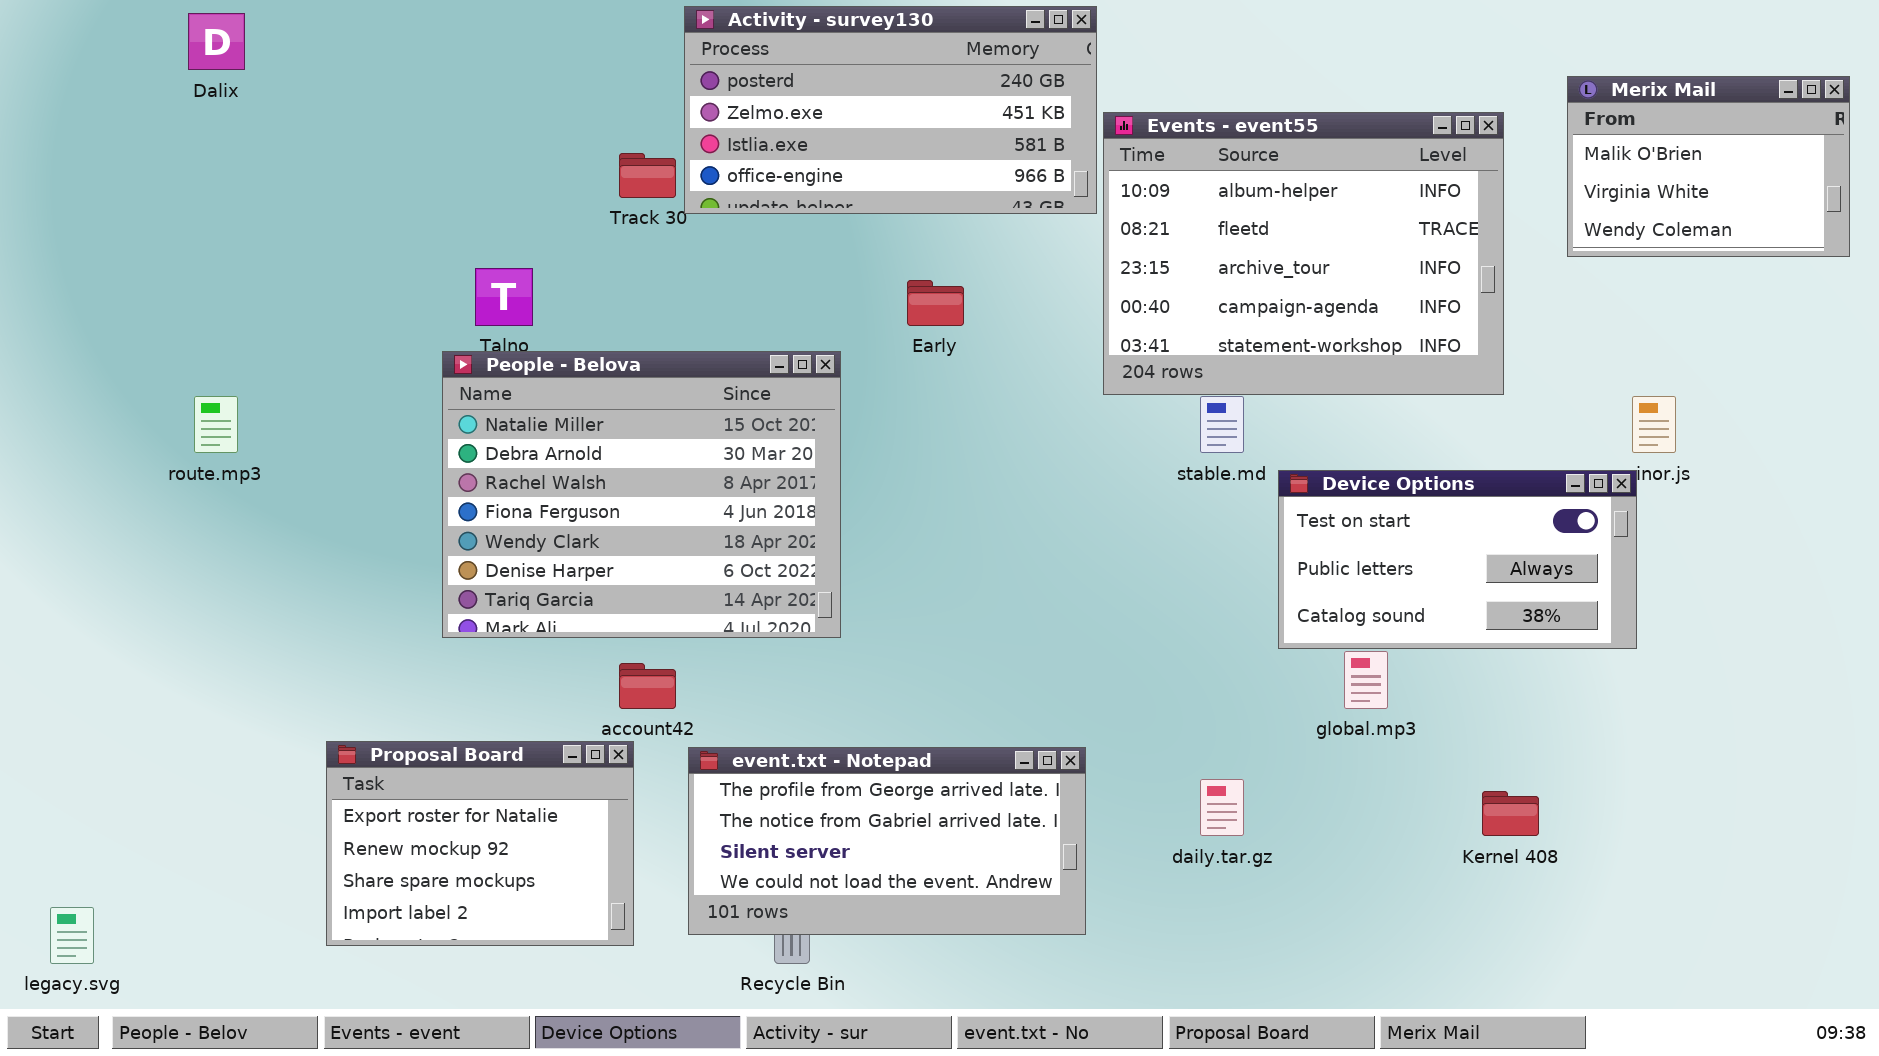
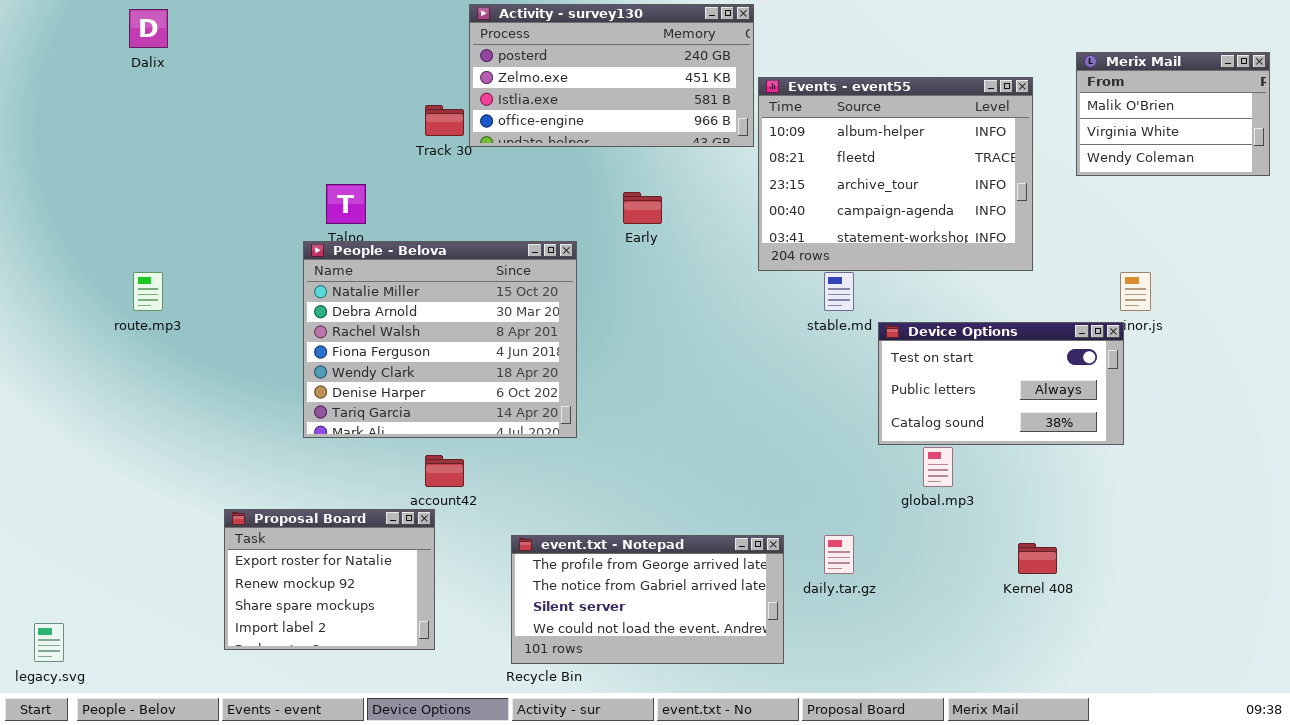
event.txt - Notepad: [688,747,1086,935] -> [511,535,784,664], moved

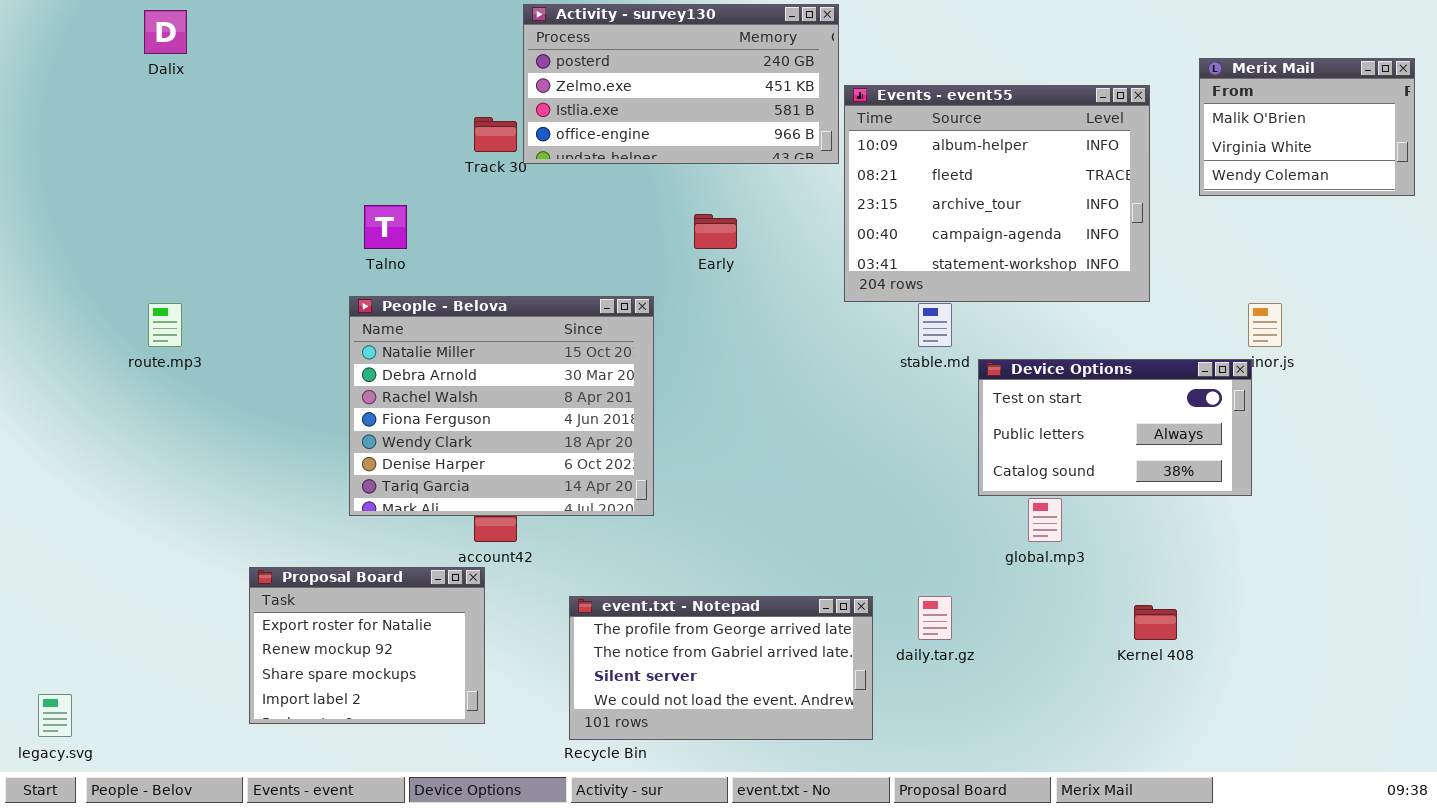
People - Belova: [303,241,577,438] -> [349,296,654,516], moved

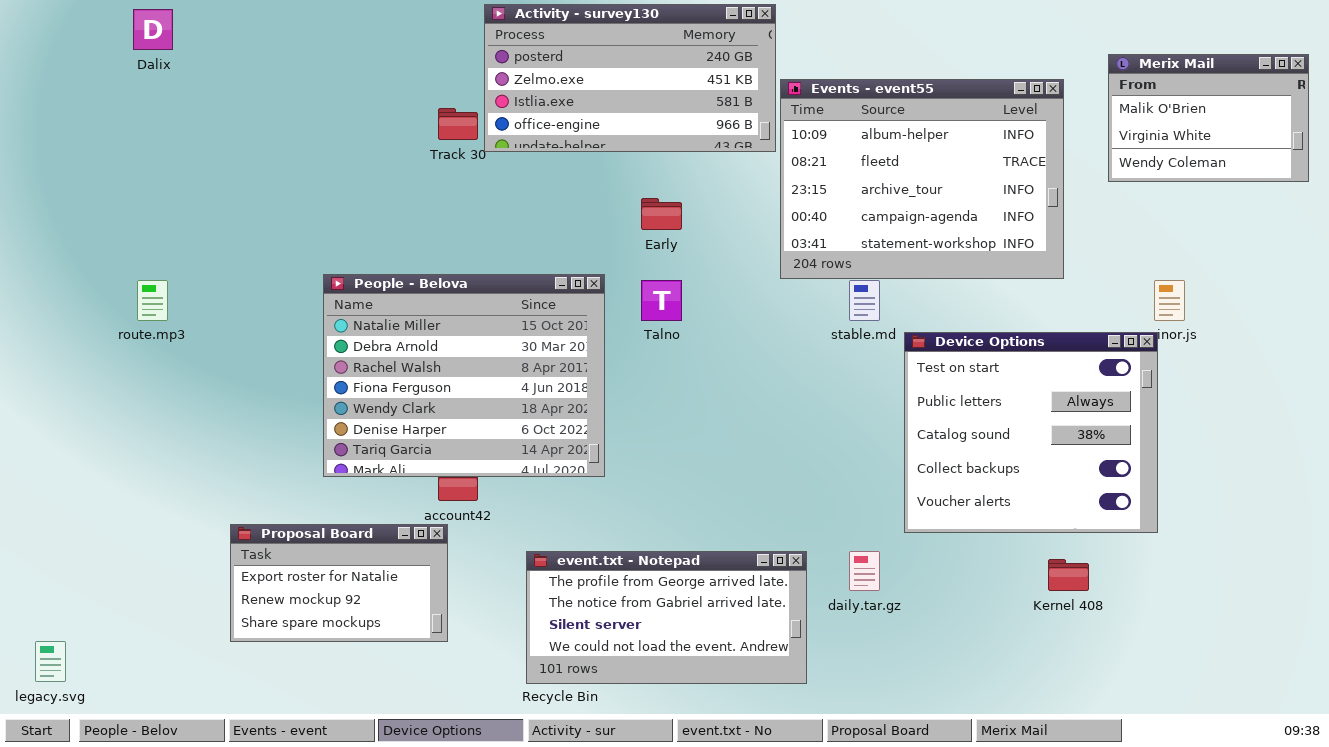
Talno: [364,205,407,249] -> [641,280,682,321], moved
Device Options: [978,359,1252,496] -> [904,332,1158,533], resized
Proposal Board: [249,567,485,724] -> [230,524,448,642], resized

